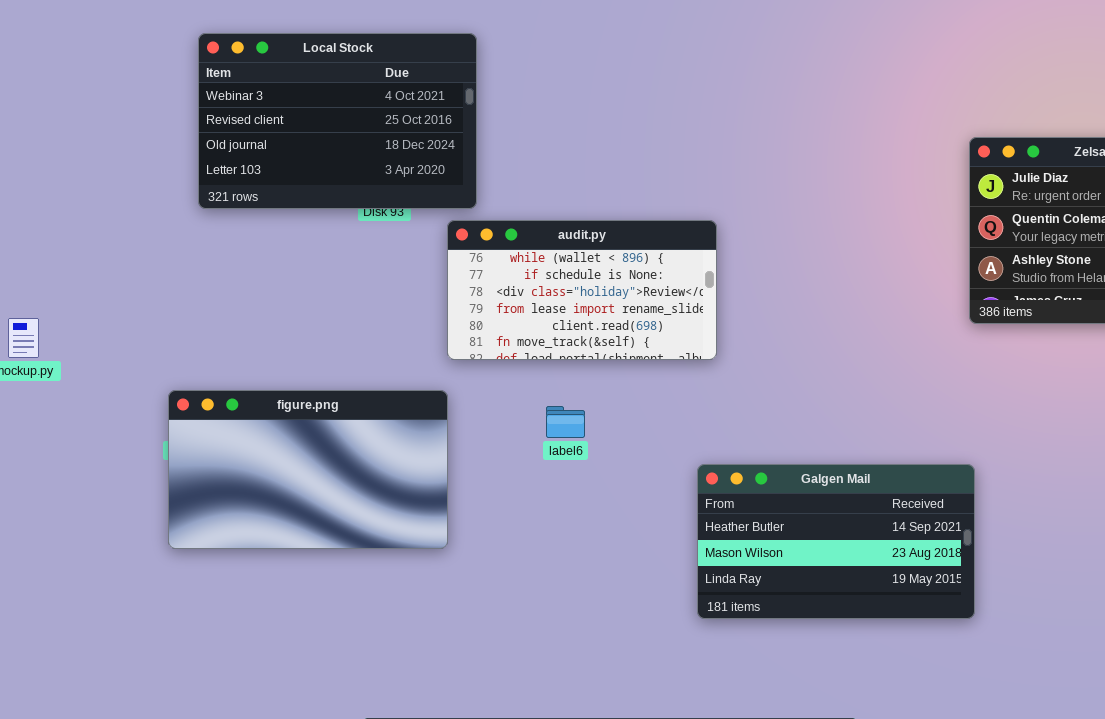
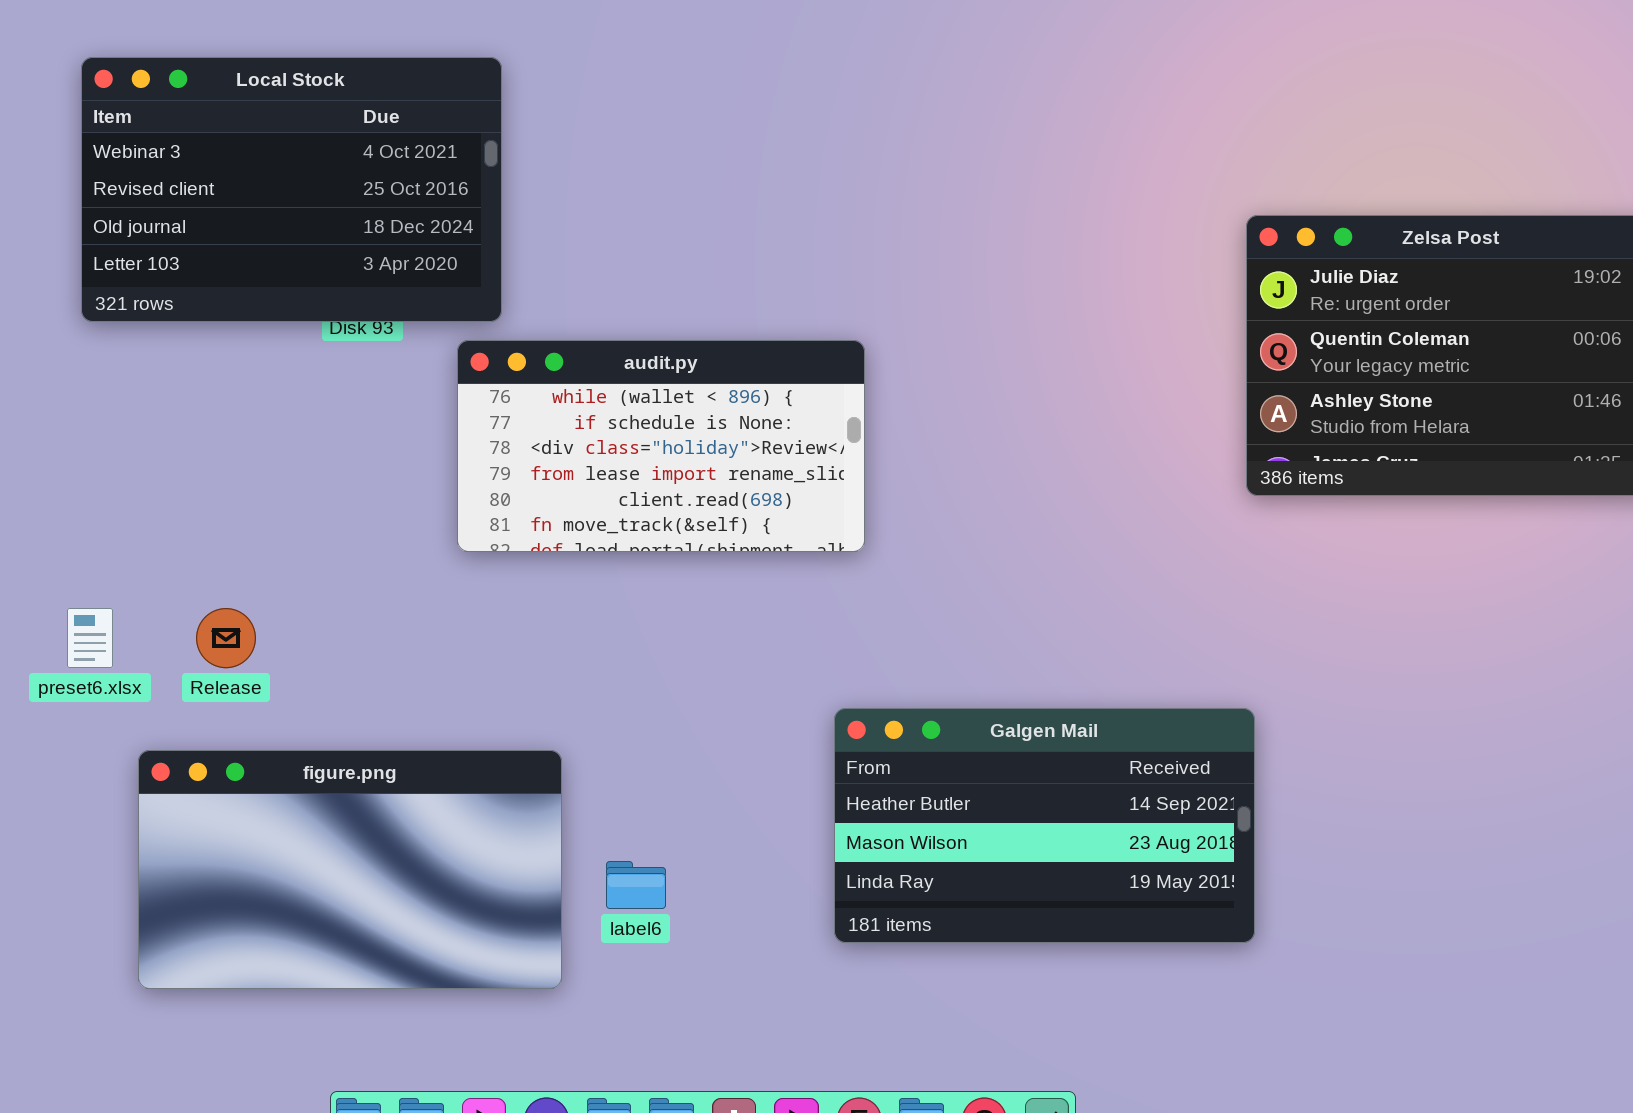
figure.png: [168,390,448,549] -> [138,750,562,989], moved
label6: [546,406,585,438] -> [606,861,666,909], moved

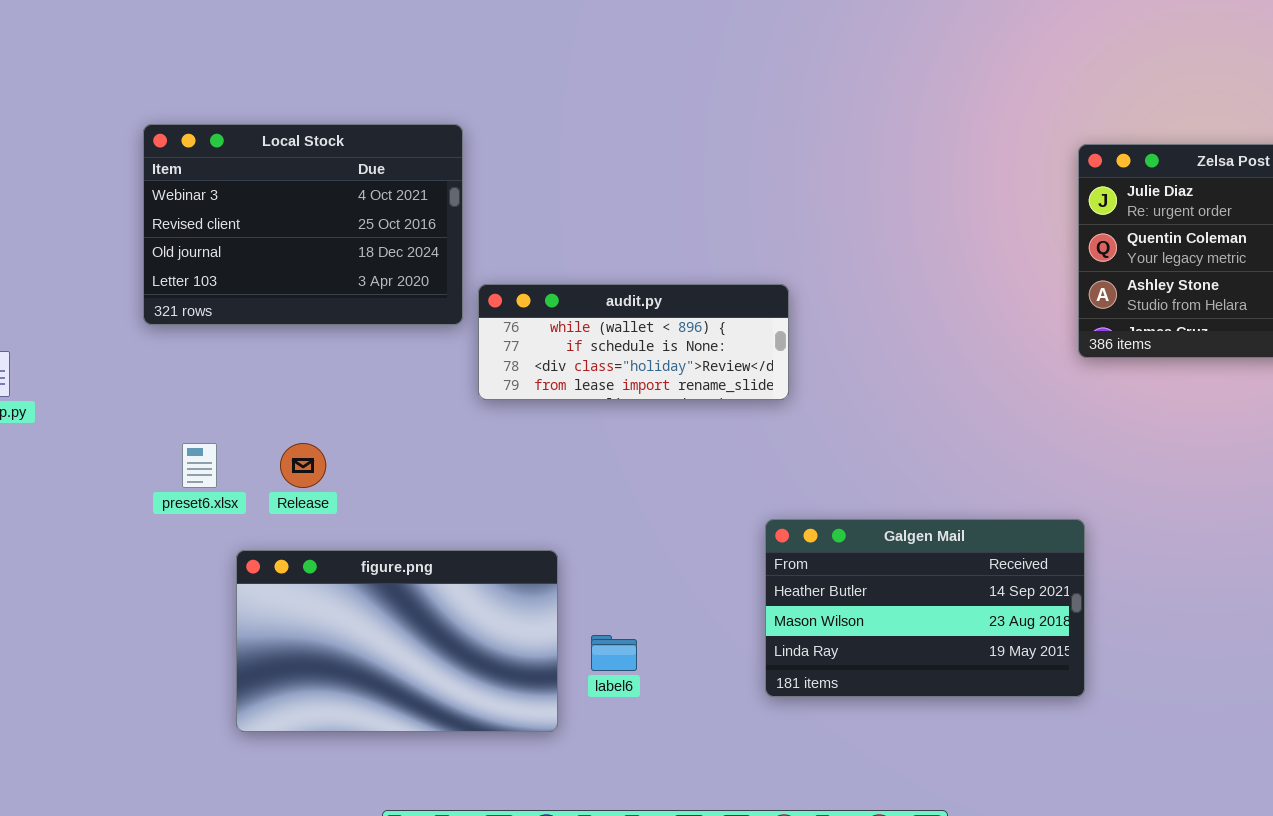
Local Stock: [81,57,502,322] -> [143,124,463,325], moved
audit.py: [457,340,865,552] -> [478,284,789,400], resized

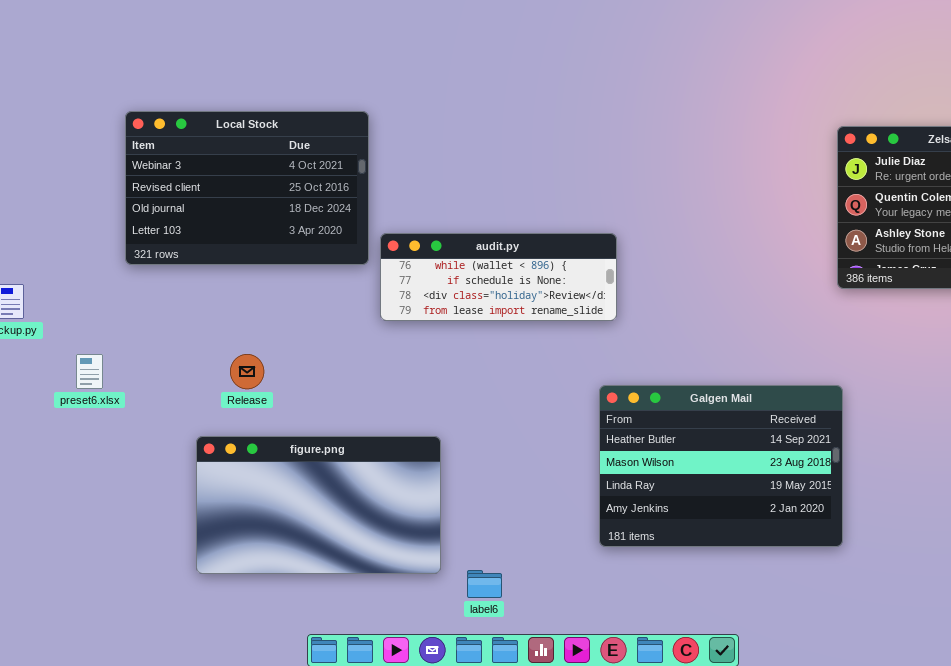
preset6.xlsx: [182,443,217,488] -> [76,354,103,389], moved
Galgen Mail: [765,519,1085,697] -> [599,385,843,547], resized
label6: [591,635,637,671] -> [467,570,502,598], moved

